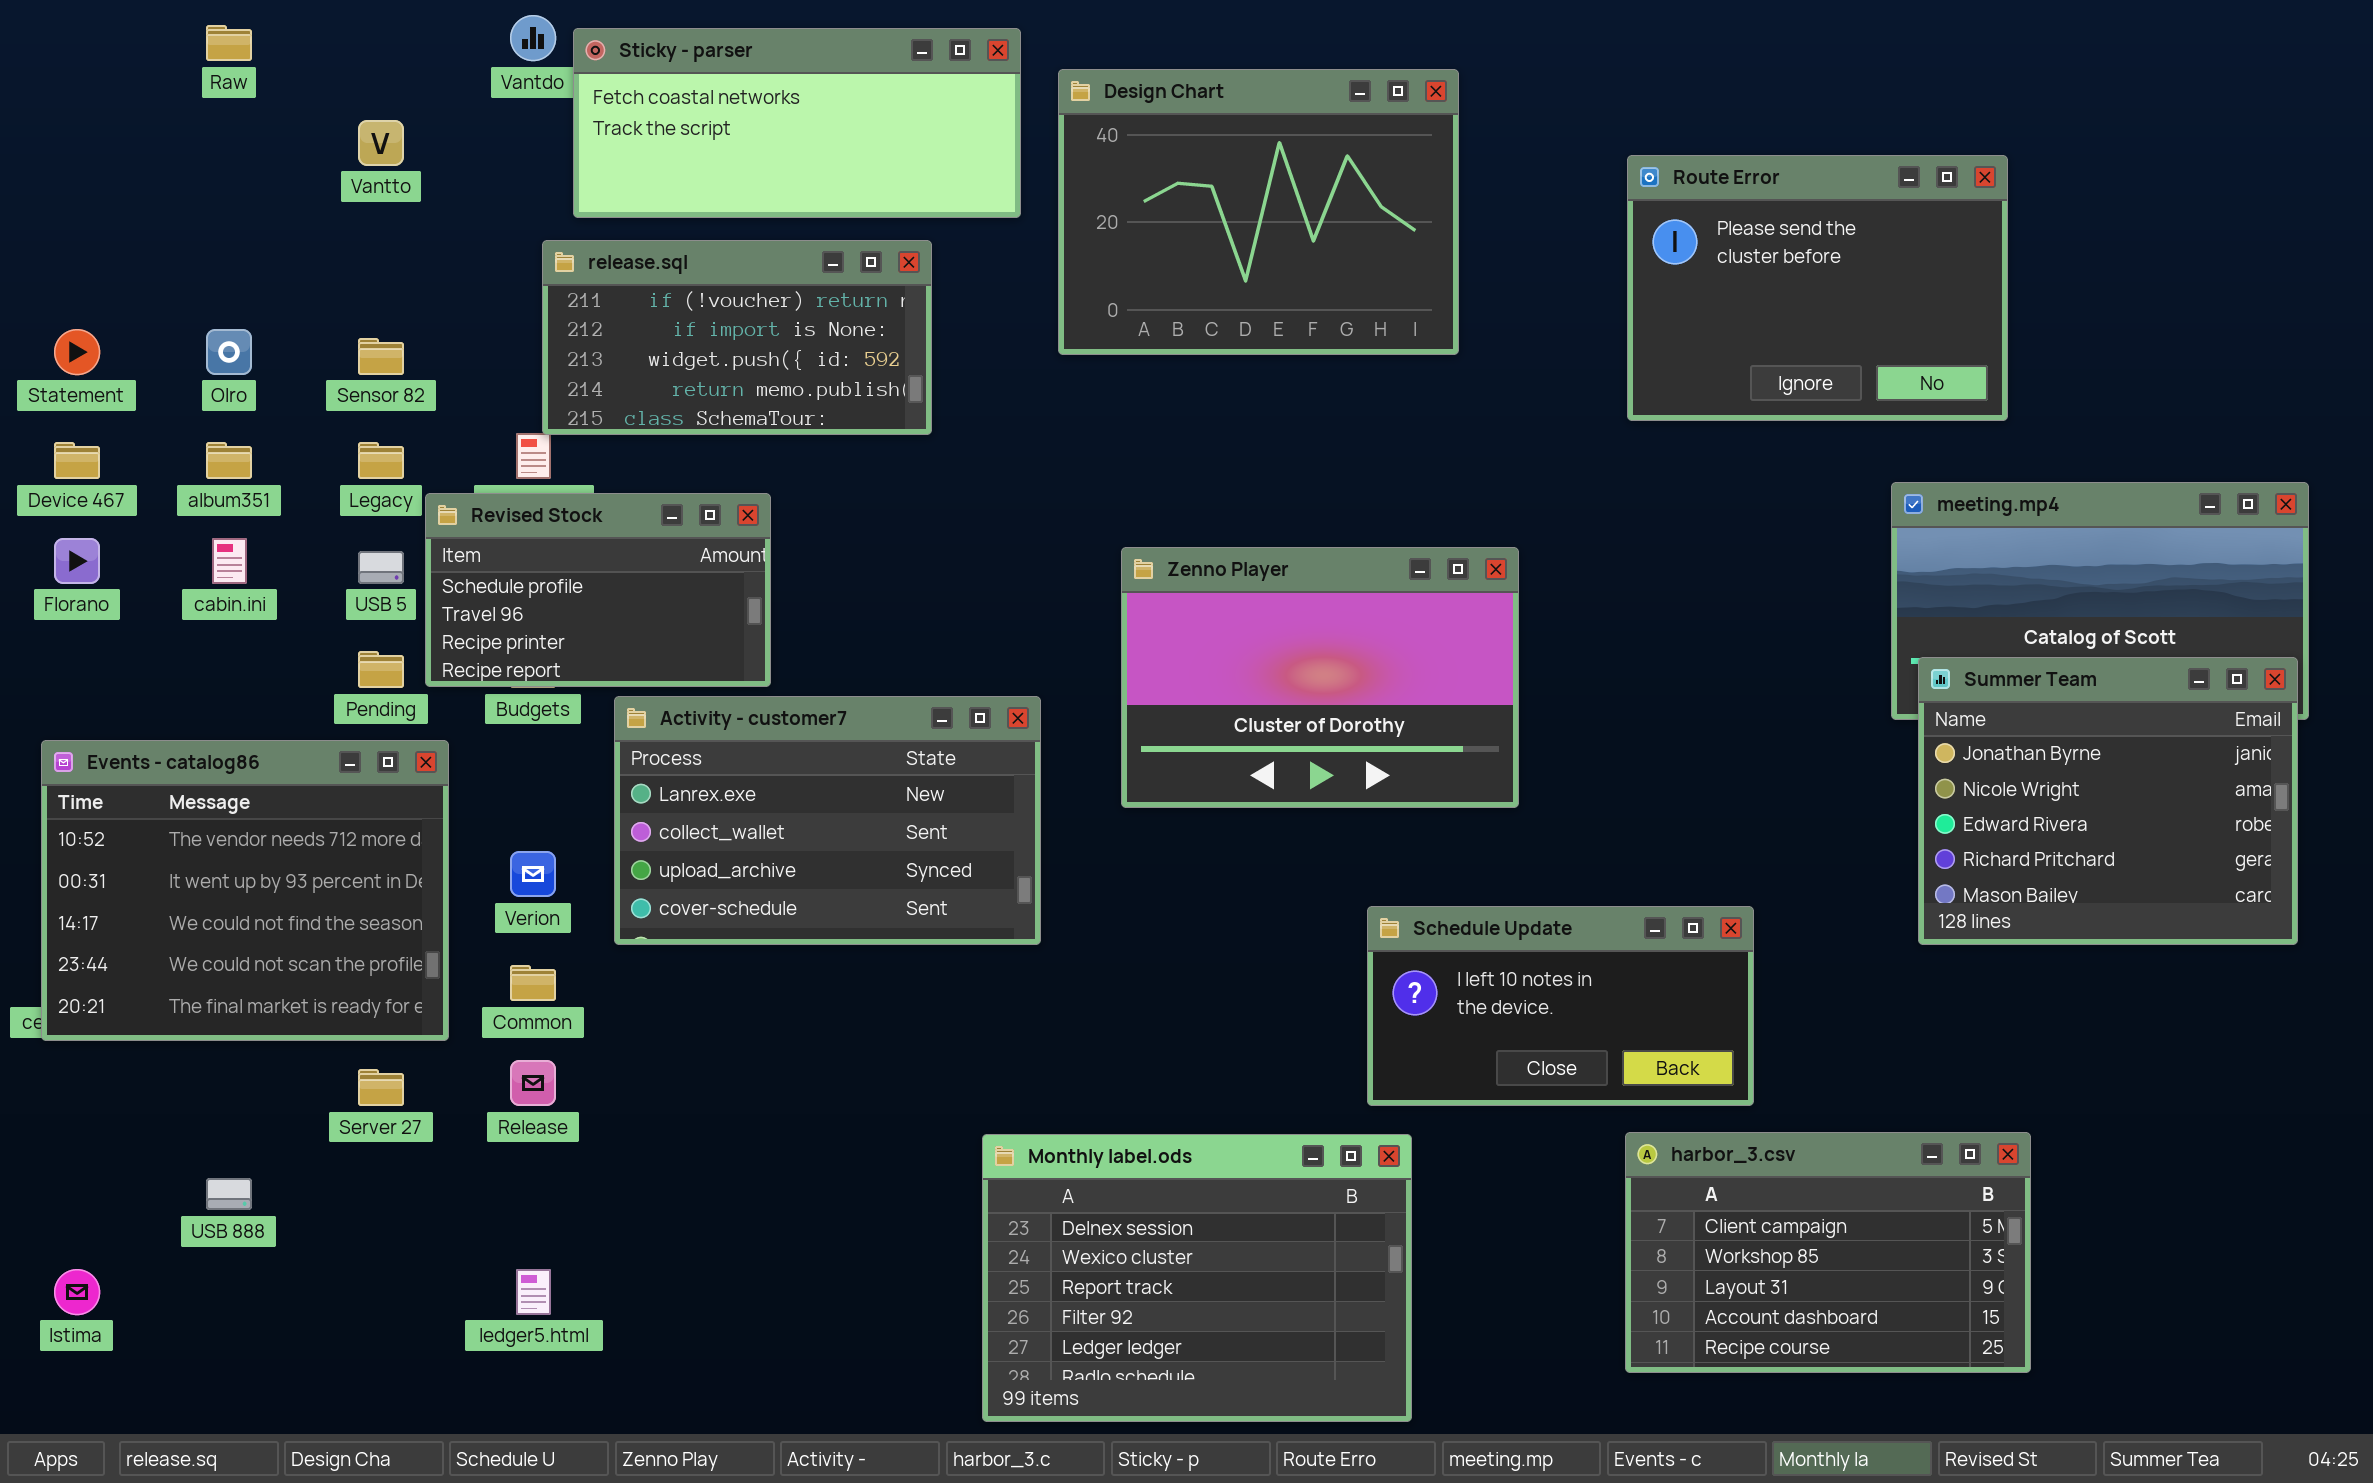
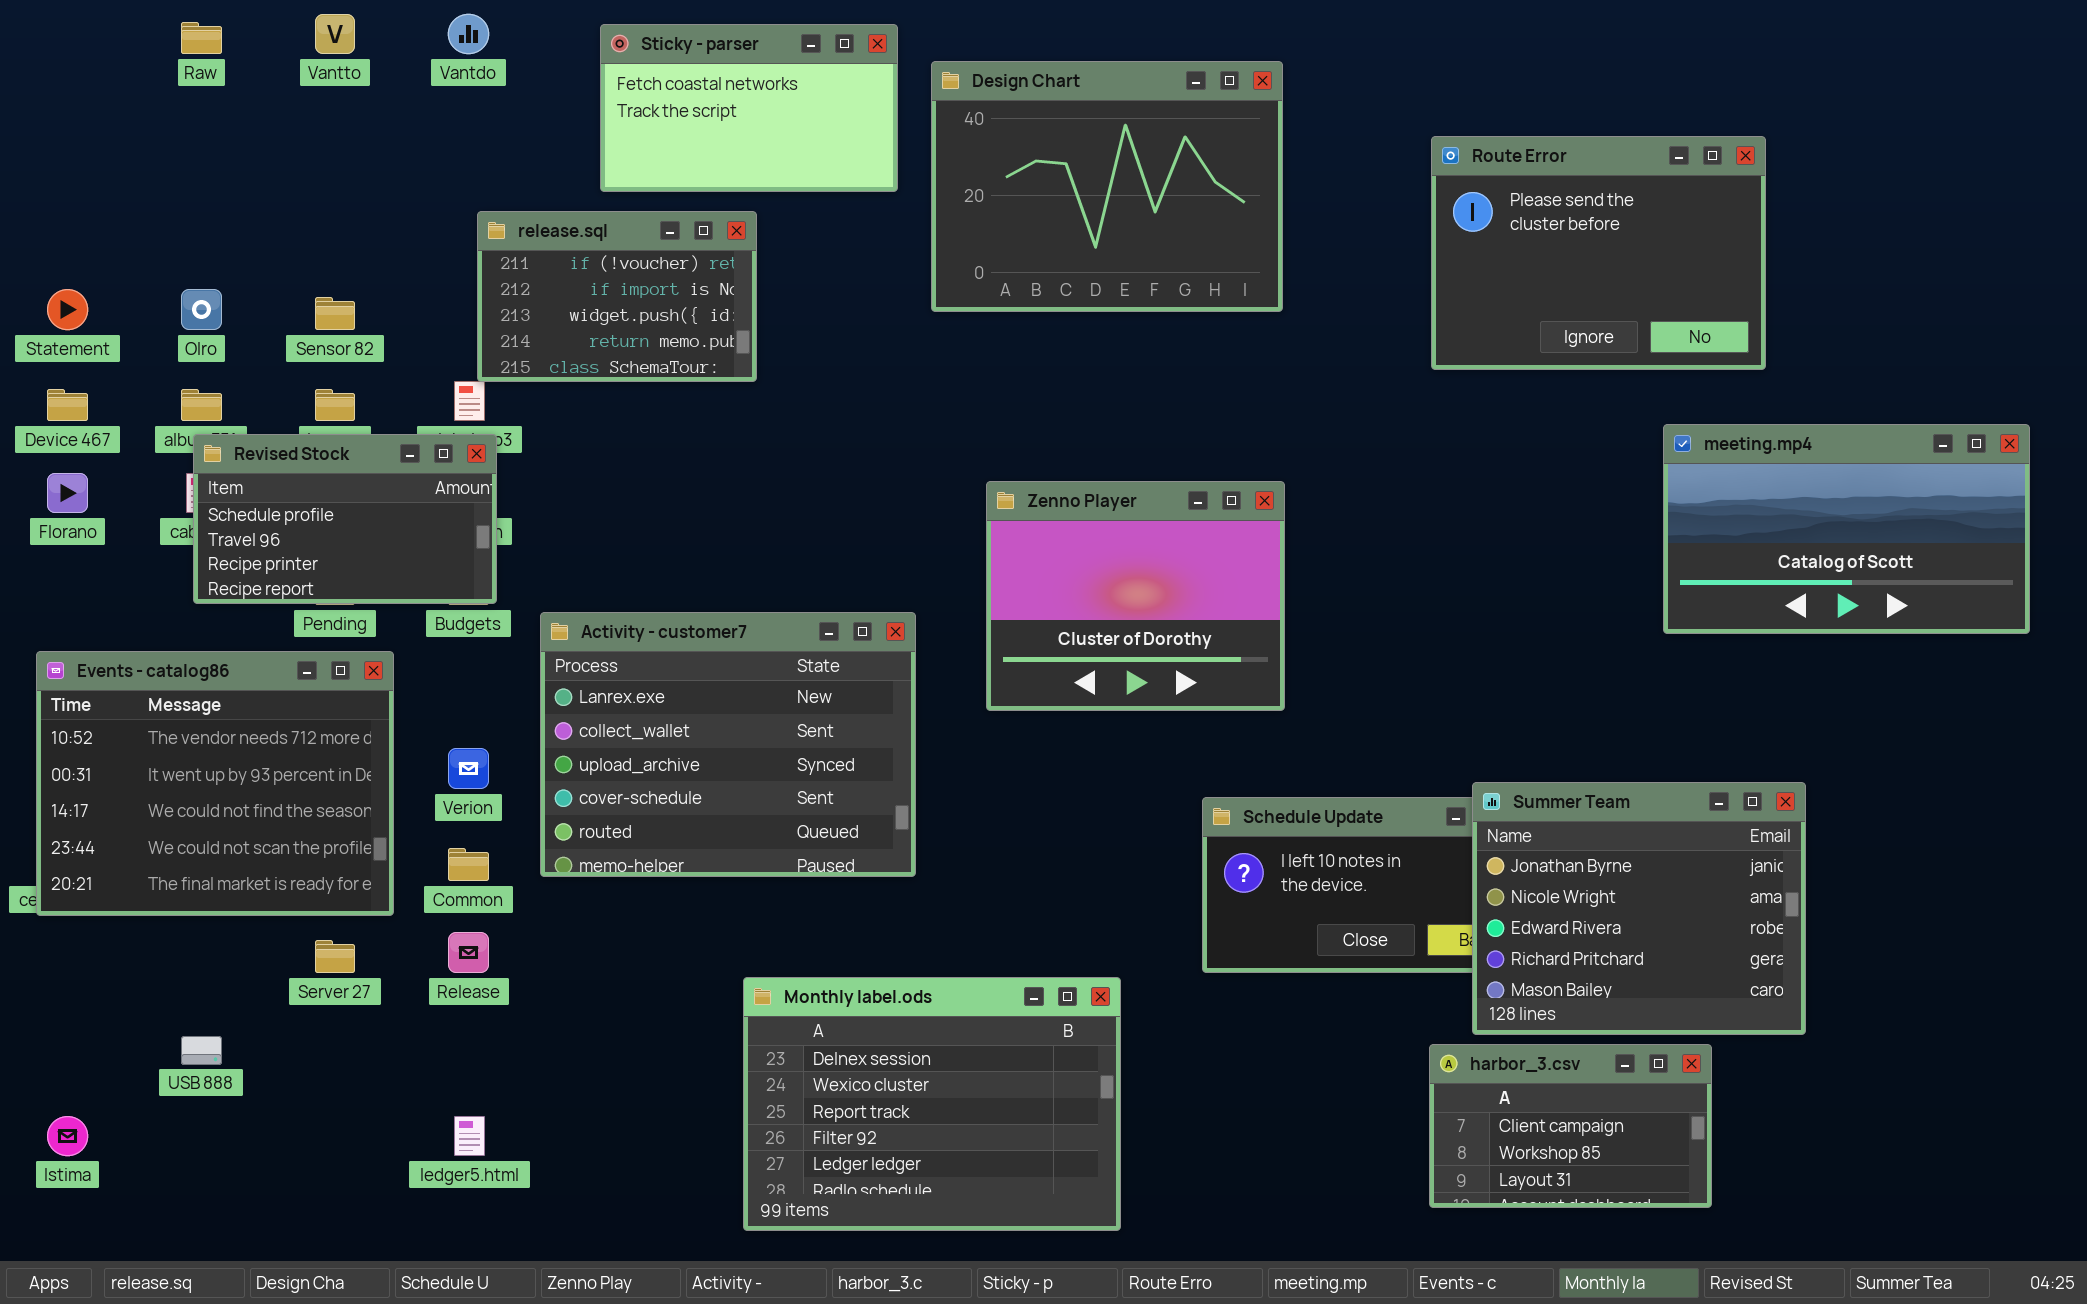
Sticky - parser: [573,28,1021,218] -> [600,24,898,192], resized
Vantto: [358,120,404,166] -> [315,14,355,54], moved
release.sql: [542,240,932,435] -> [477,211,757,382], resized
Revised Stock: [425,493,771,687] -> [193,434,497,604], moved
Zenno Player: [1121,547,1519,808] -> [986,481,1285,711], resized
Summer Team: [1918,657,2298,945] -> [1472,782,1806,1035], moved
Activity - customer7: [614,696,1041,945] -> [540,612,916,877], resized
harbor_3.csv: [1625,1132,2031,1373] -> [1429,1044,1712,1208], resized
Monthly label.ods: [982,1134,1412,1422] -> [743,977,1121,1231], moved

